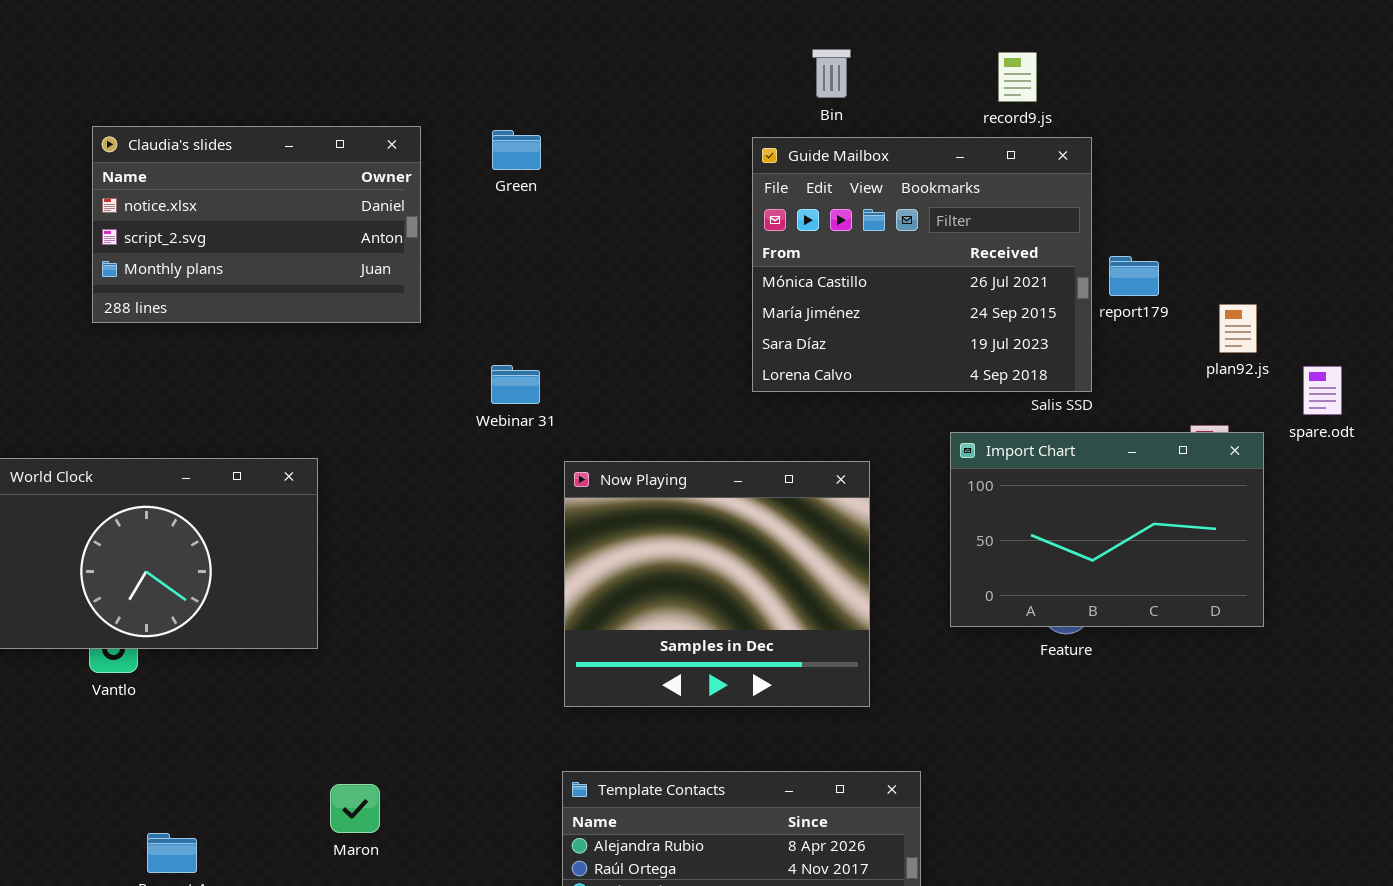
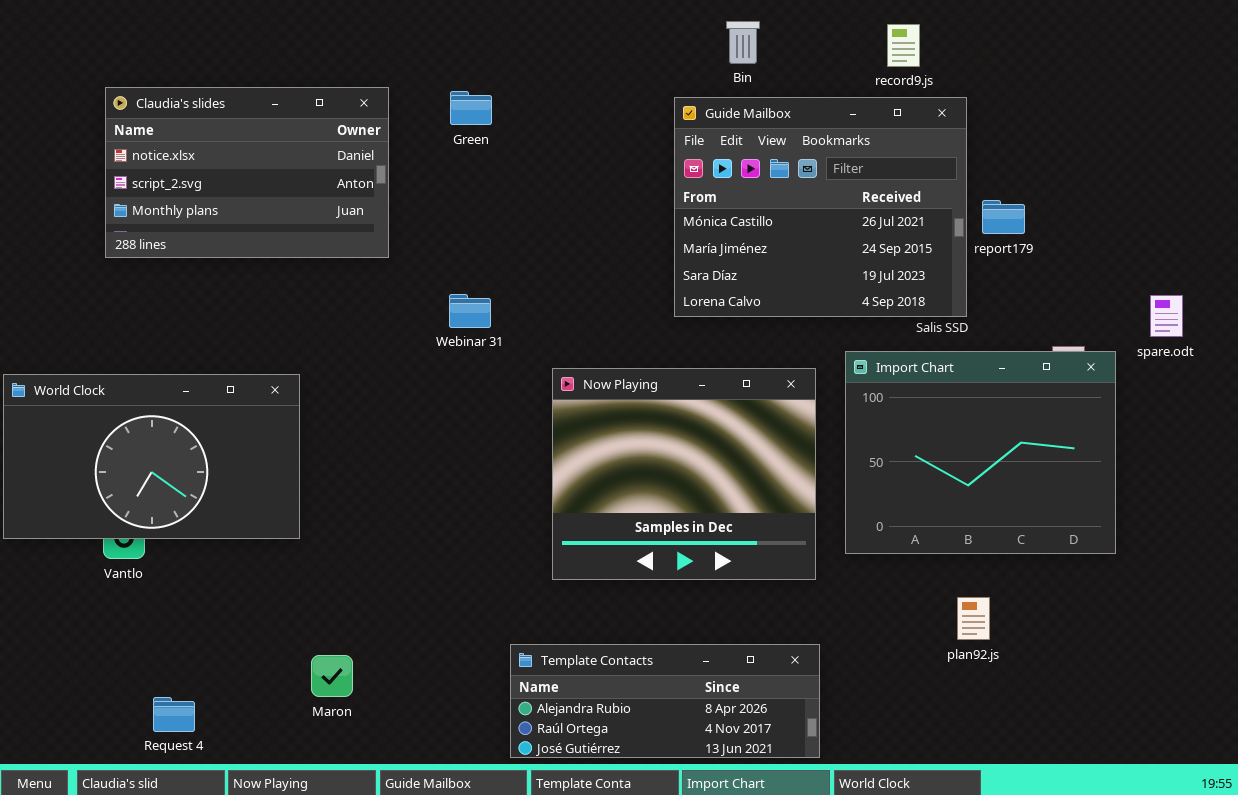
plan92.js: [1219,304,1257,353] -> [957,597,990,640], moved
Import Chart: [950,432,1264,627] -> [845,351,1116,554], resized
Now Playing: [564,461,870,707] -> [552,368,816,580], moved

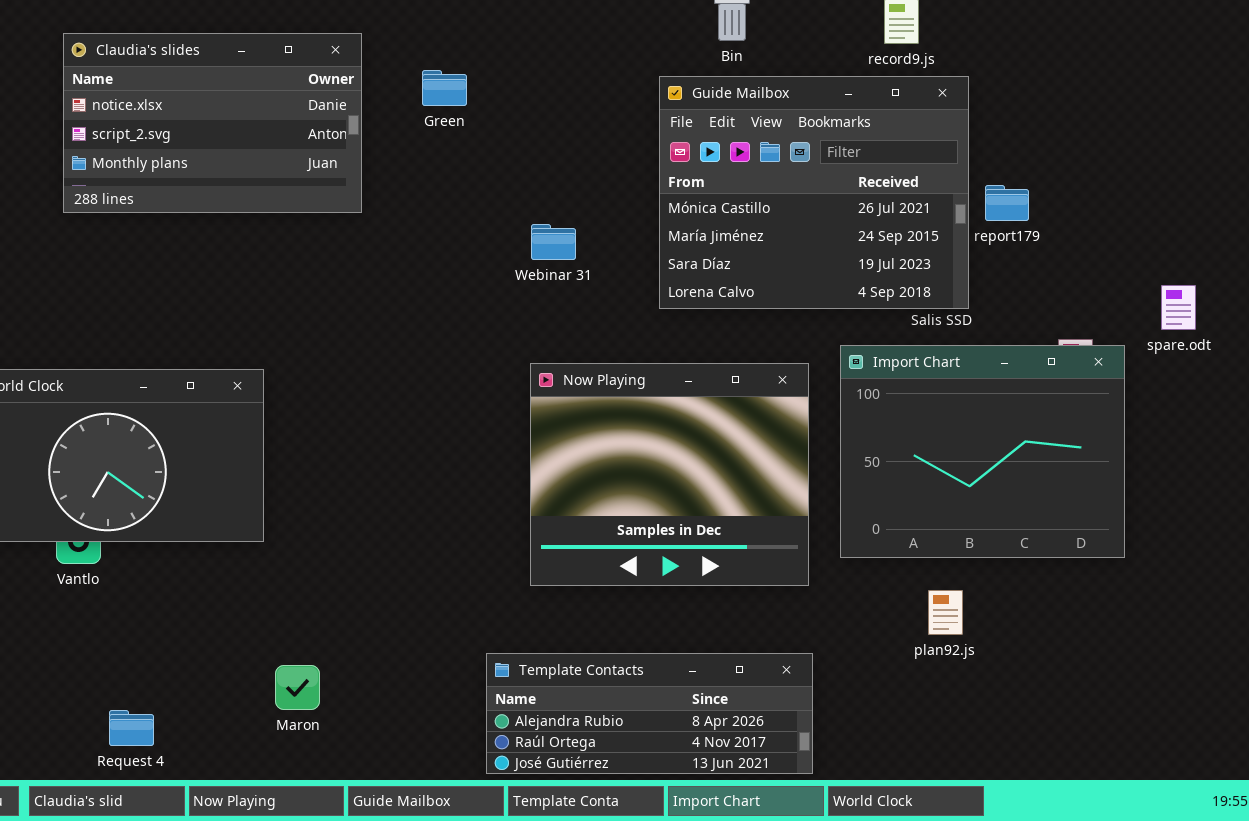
Claudia's slides: [105,87,389,258] -> [63,33,362,213], moved
Webinar 31: [449,294,491,328] -> [531,224,576,260], moved
plan92.js: [957,597,990,640] -> [928,590,963,635], moved

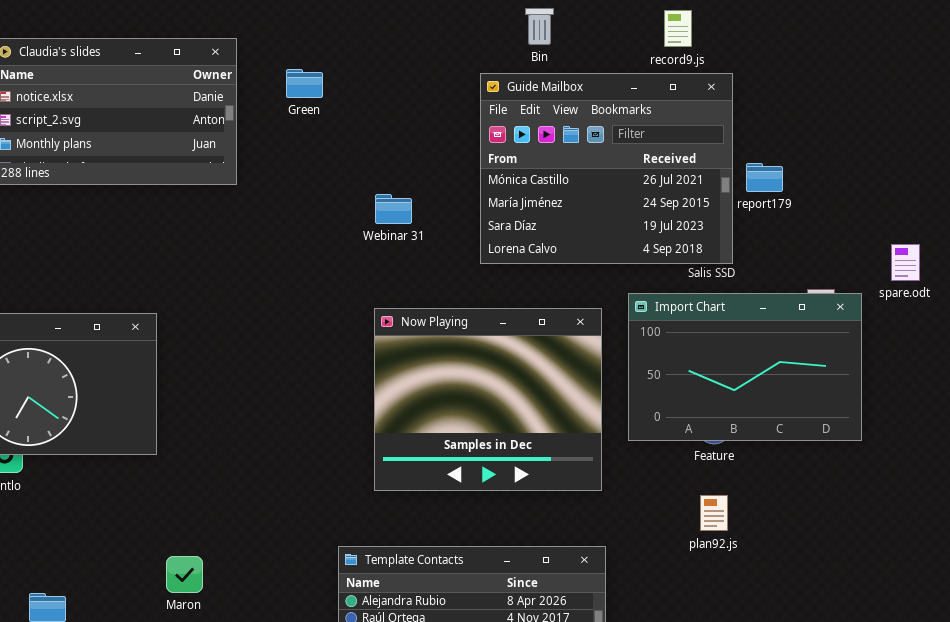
Import Chart: [840,345,1125,558] -> [628,293,862,441], resized

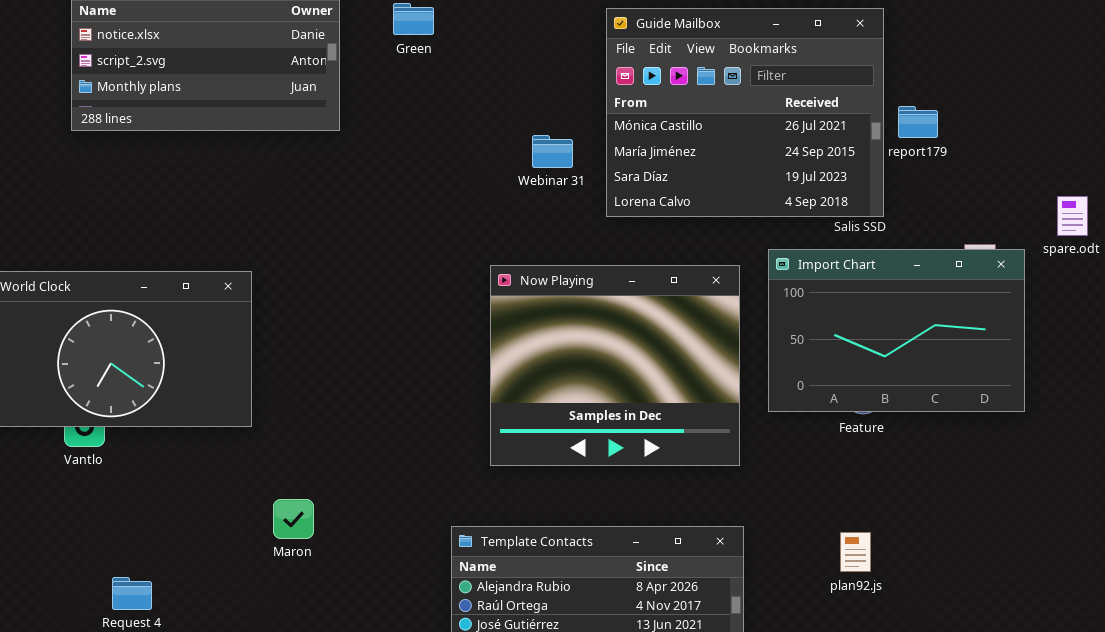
Webinar 31: [375,194,412,224] -> [532,135,573,168], moved
plan92.js: [700,495,728,531] -> [840,532,871,572], moved
Maron: [166,556,203,593] -> [273,499,314,539], moved

